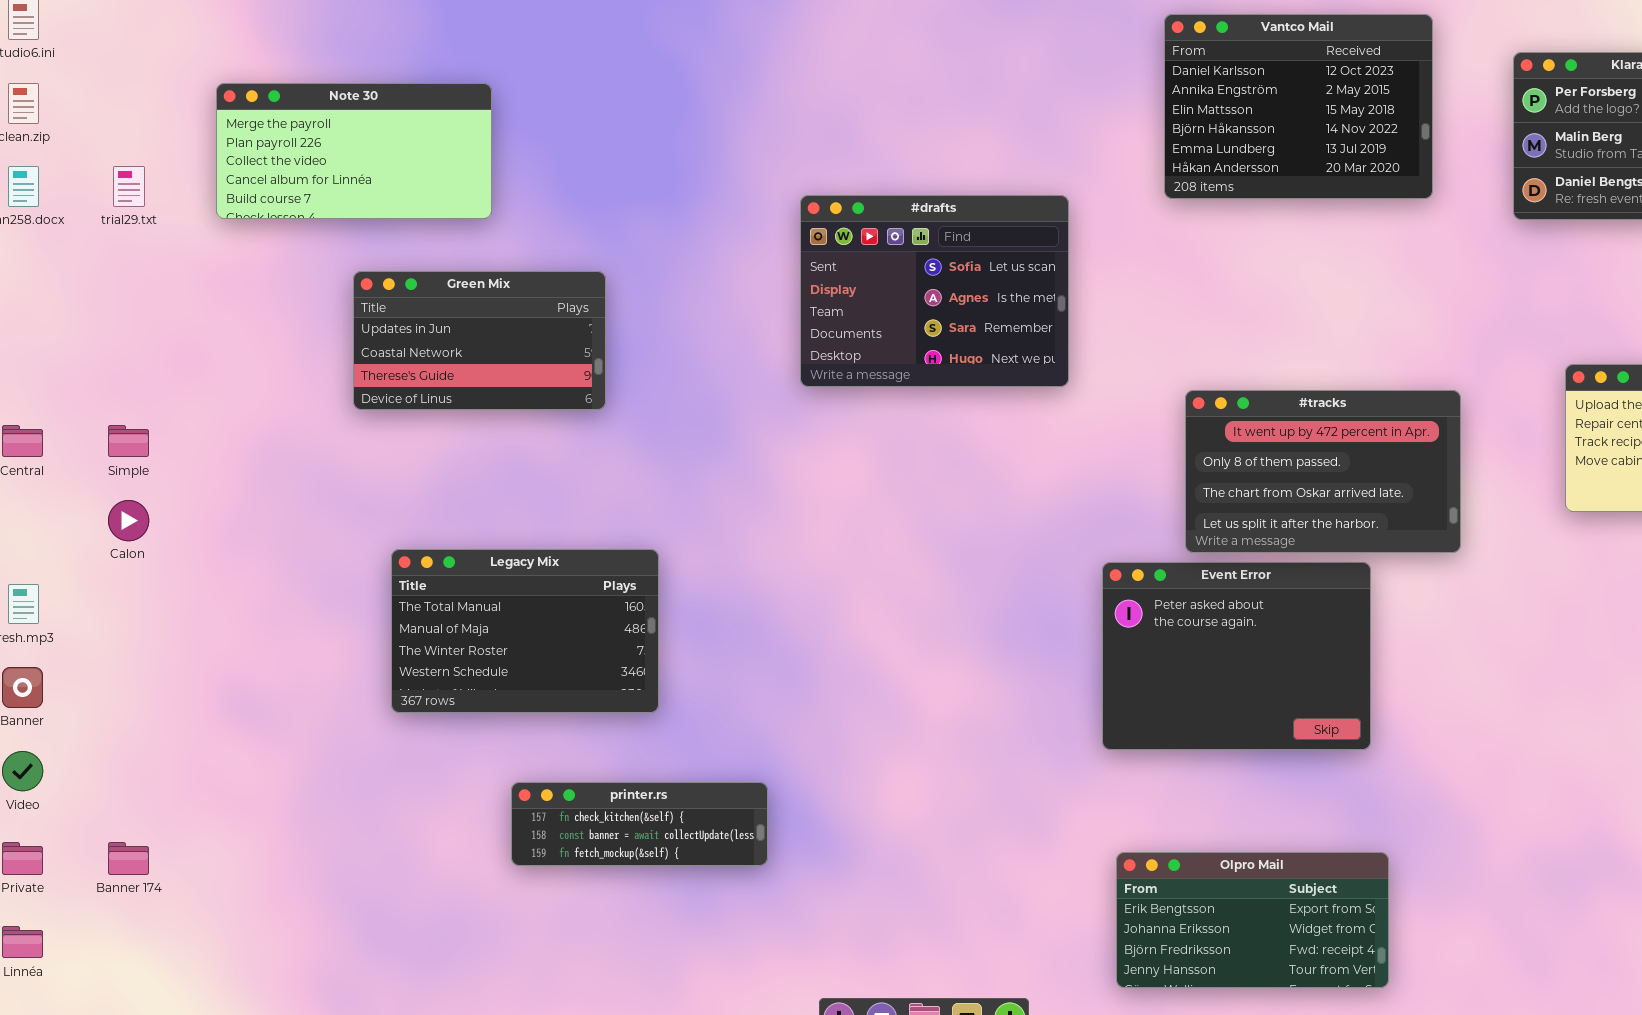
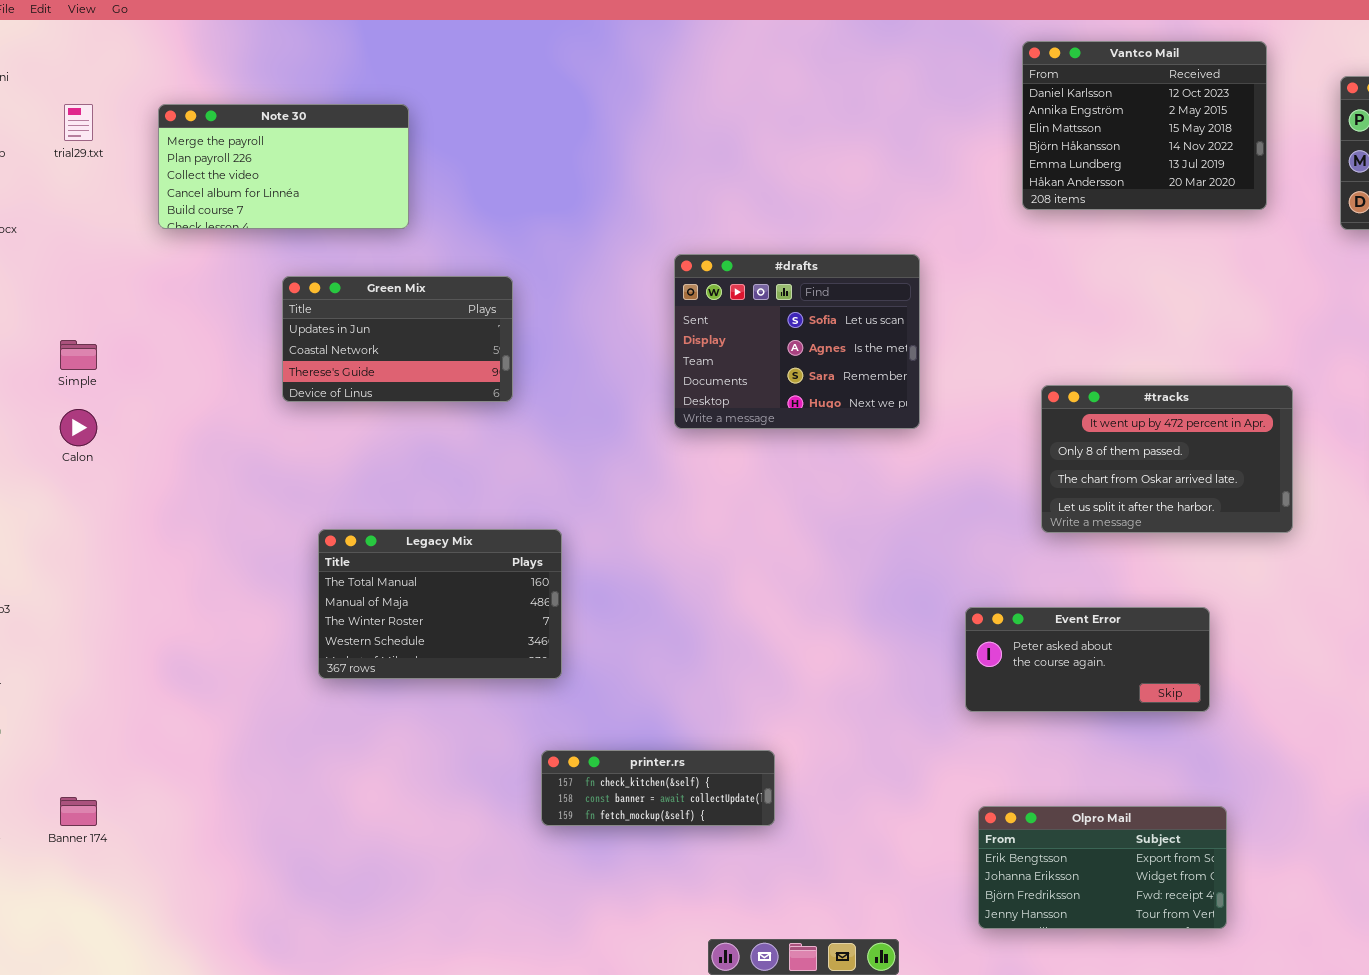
trial29.txt: [113,166,145,207] -> [64,104,93,141], moved
#drafts: [800,195,1069,387] -> [674,254,920,429], moved
Simple: [108,425,149,457] -> [60,340,97,370], moved
Calon: [108,500,149,541] -> [60,409,97,446], moved
Event Error: [1102,562,1371,750] -> [965,607,1210,712], resized
printer.rs: [511,782,768,866] -> [541,750,775,826], moved

